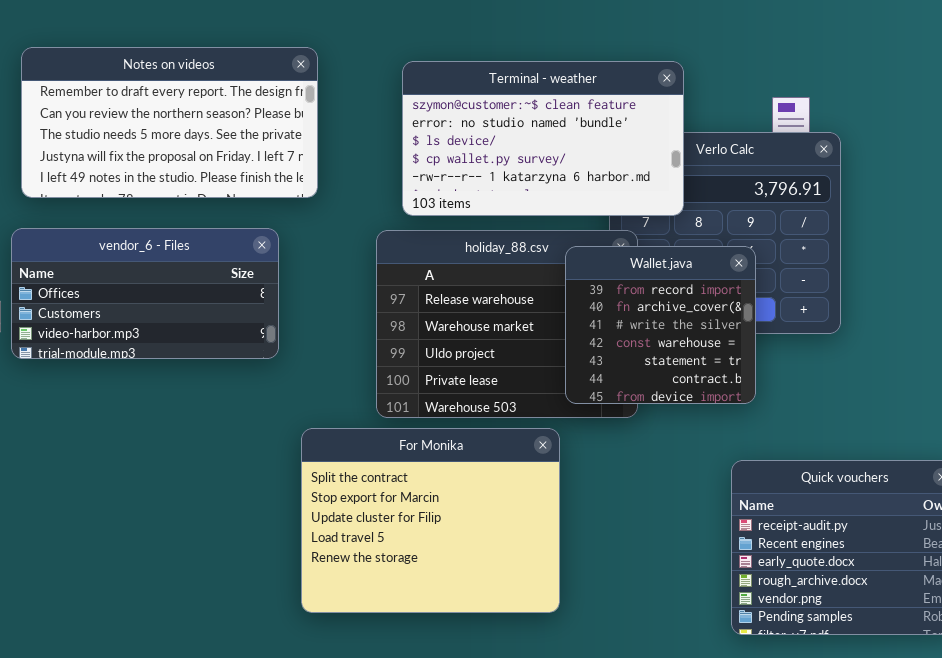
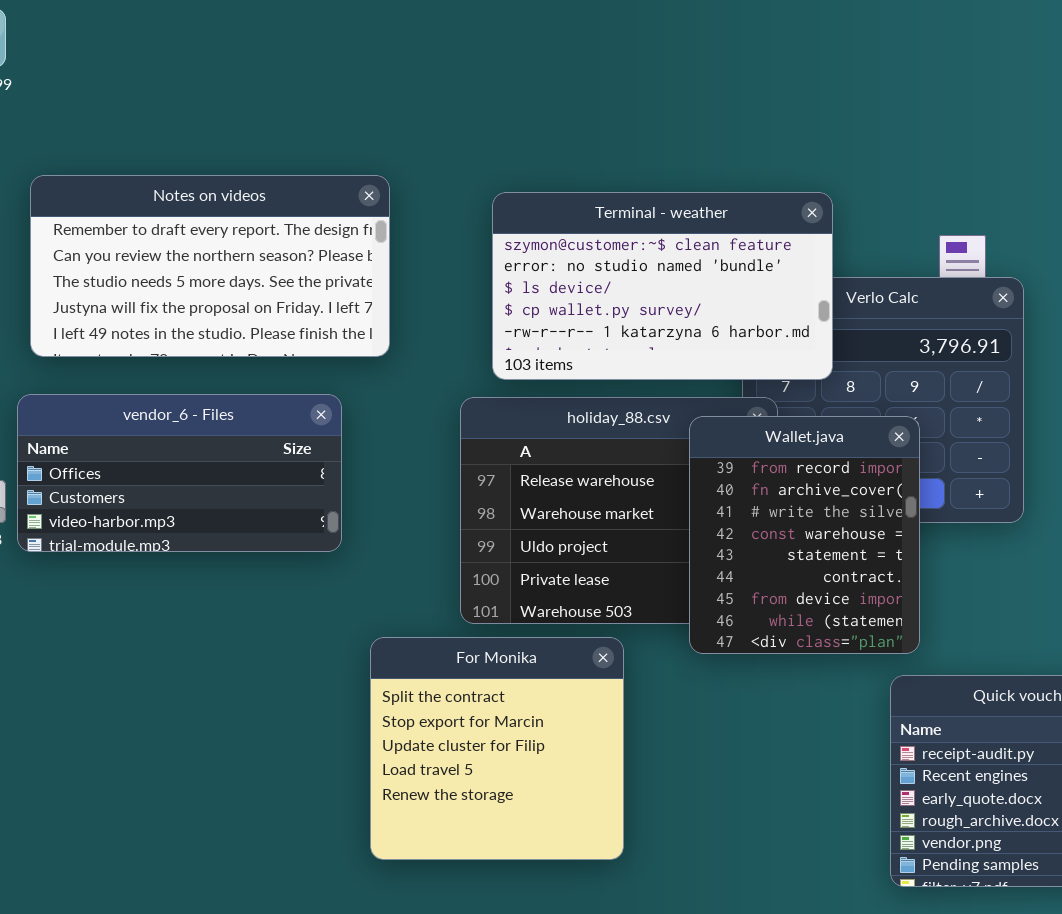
Wallet.java: [565,246,756,404] -> [689,416,920,654], resized
For Monika: [301,428,560,613] -> [370,637,624,860], resized

